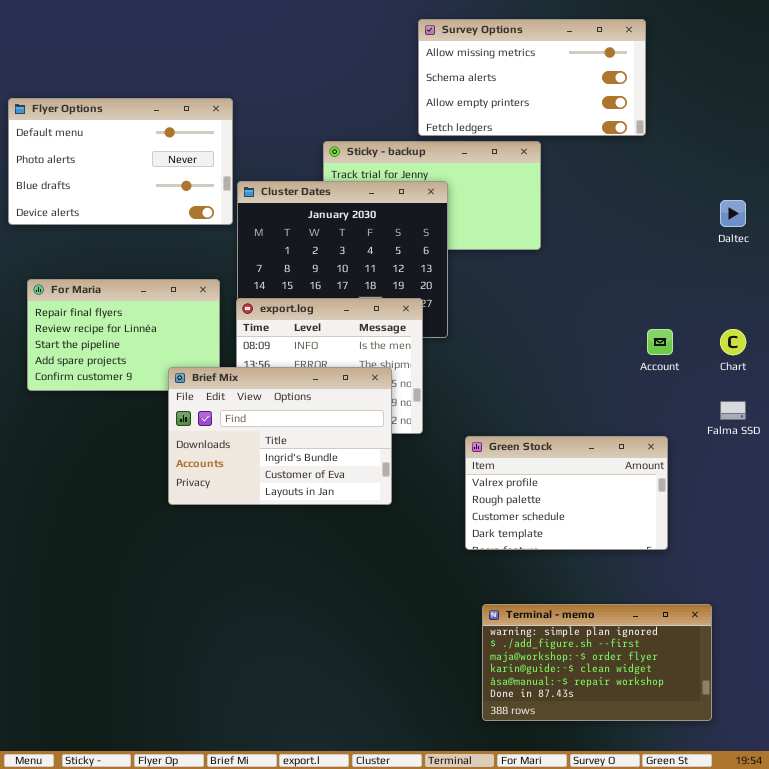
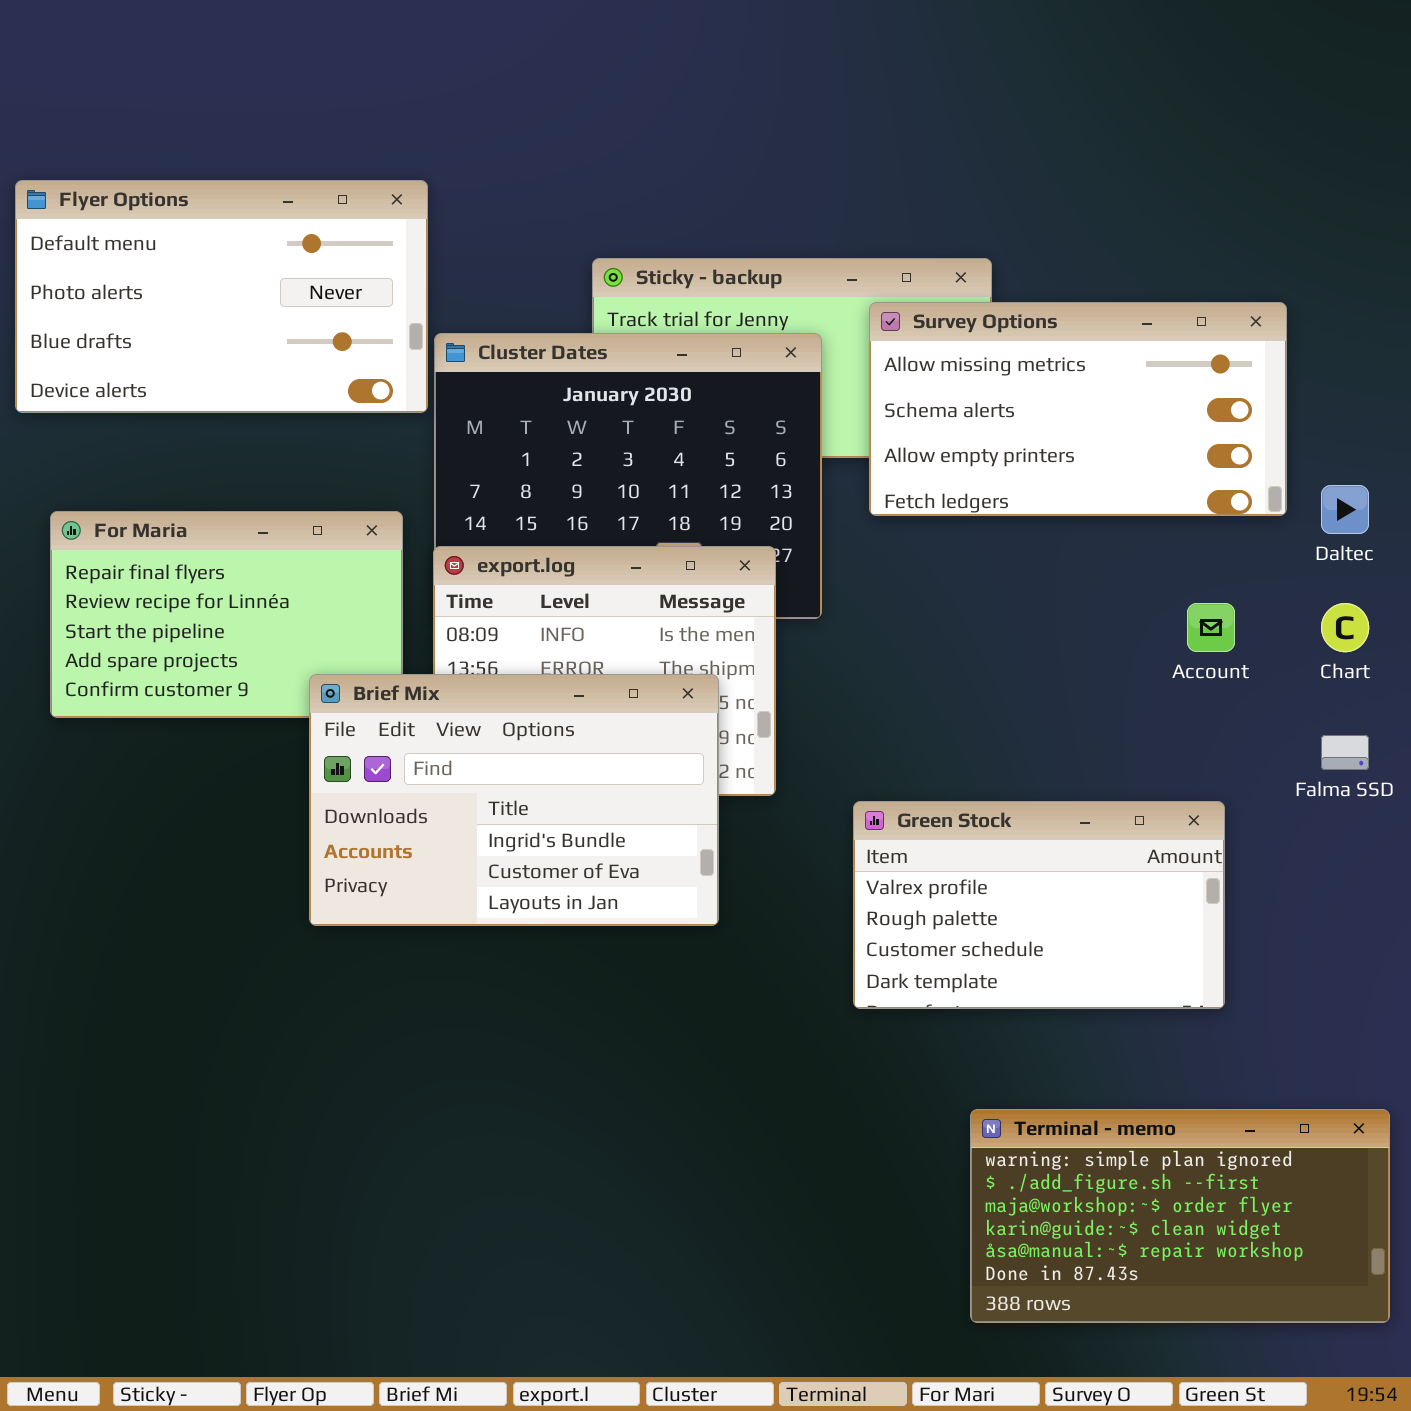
Survey Options: [418,19,646,136] -> [869,302,1287,516], moved
Daltec: [720,200,746,227] -> [1321,485,1369,534], moved
Terminal - memo: [482,604,712,721] -> [970,1109,1390,1323], moved

